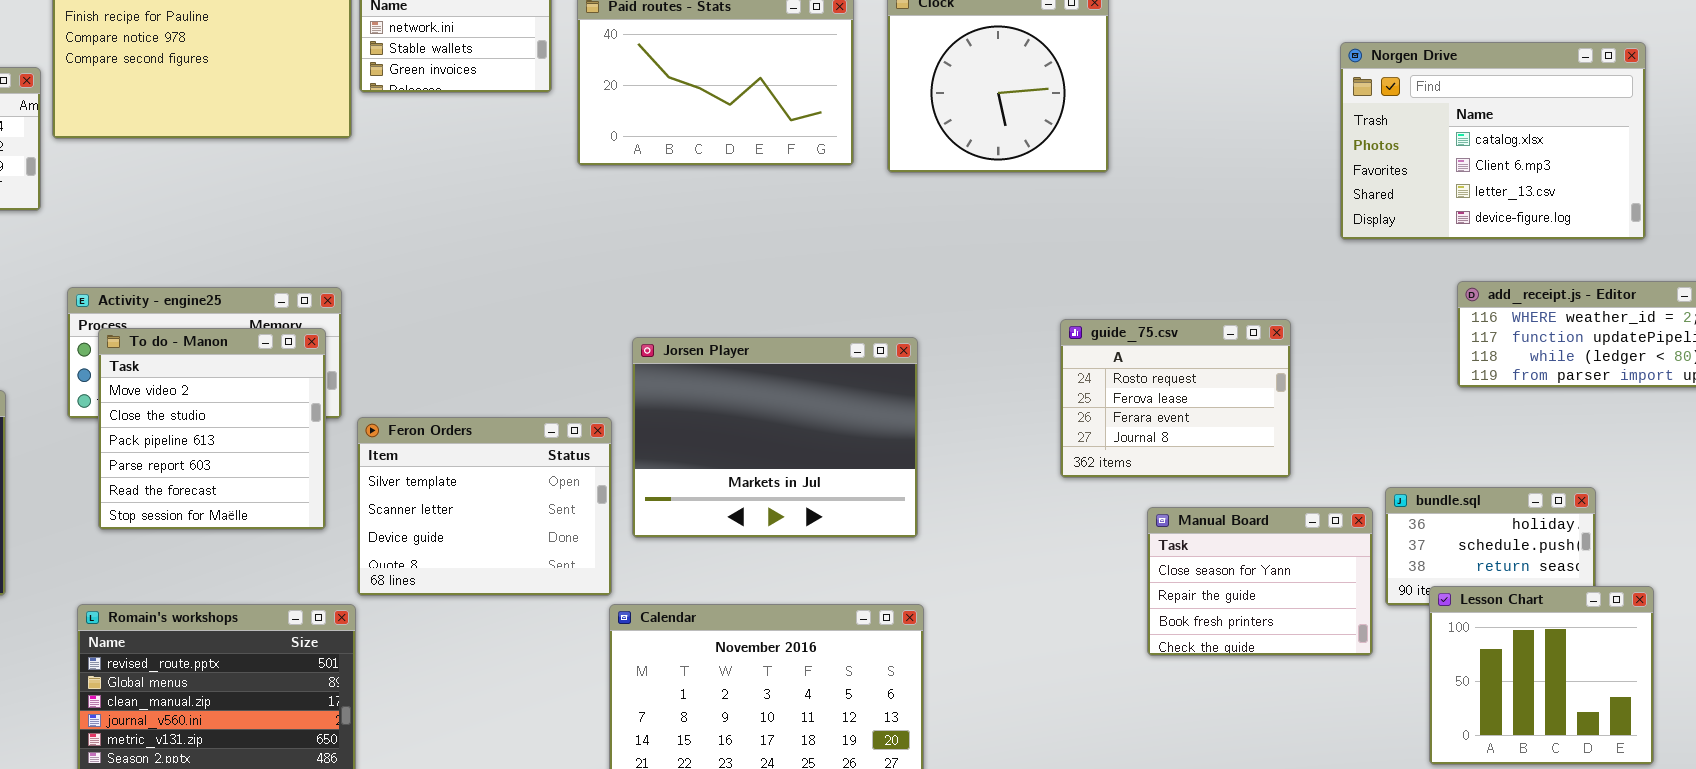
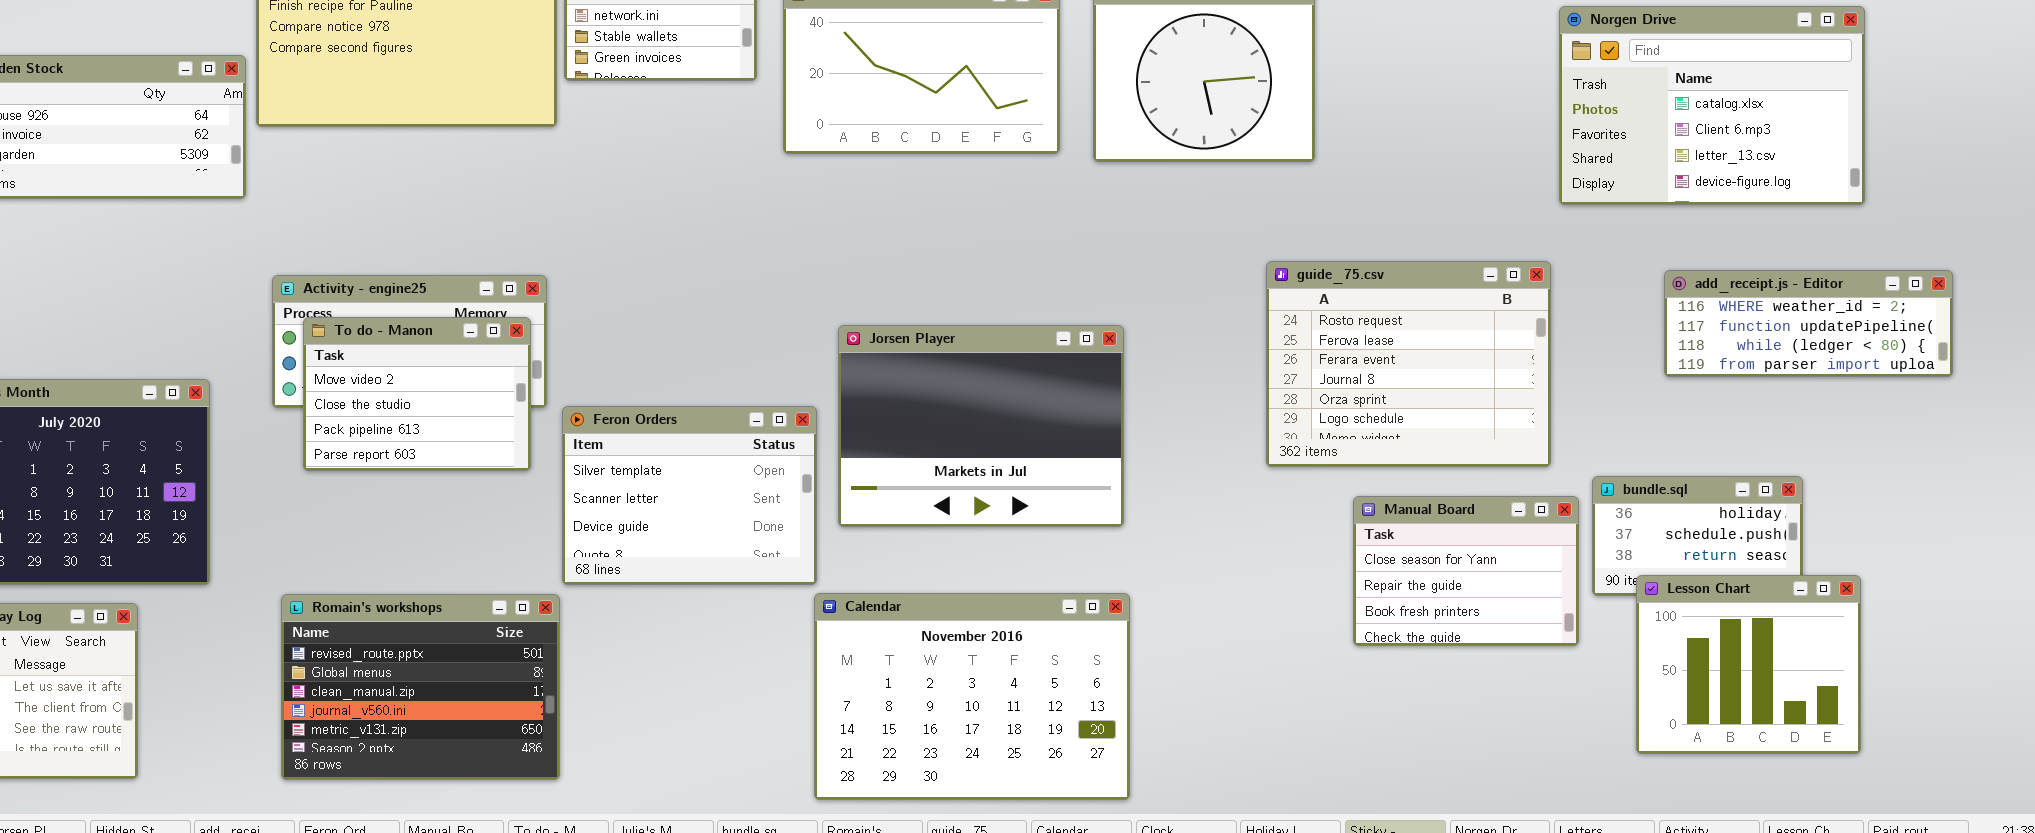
Norgen Drive: [1340,42,1646,240] -> [1559,6,1865,205], moved
guide_75.csv: [1060,319,1291,478] -> [1266,261,1551,467], resized
To do - Manon: [98,328,326,530] -> [303,317,531,471], resized

